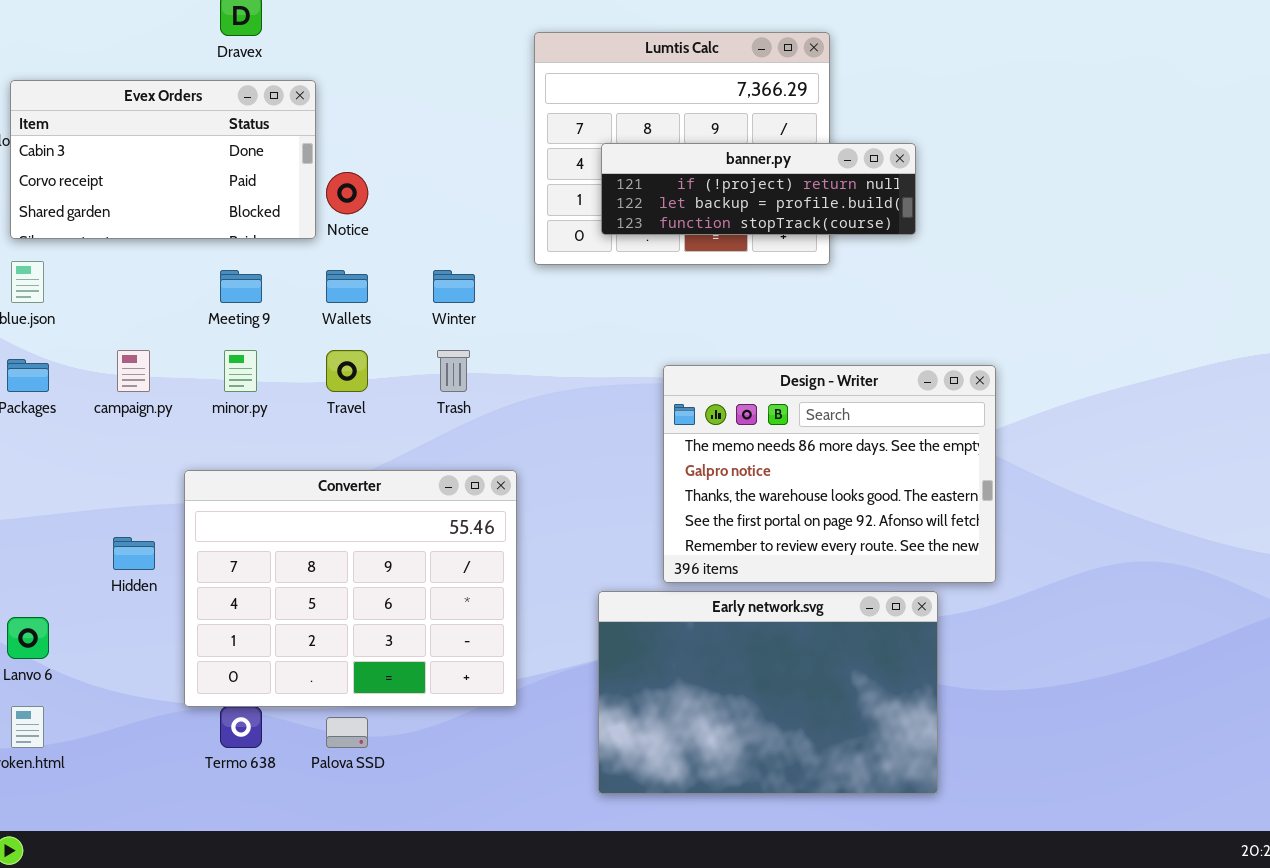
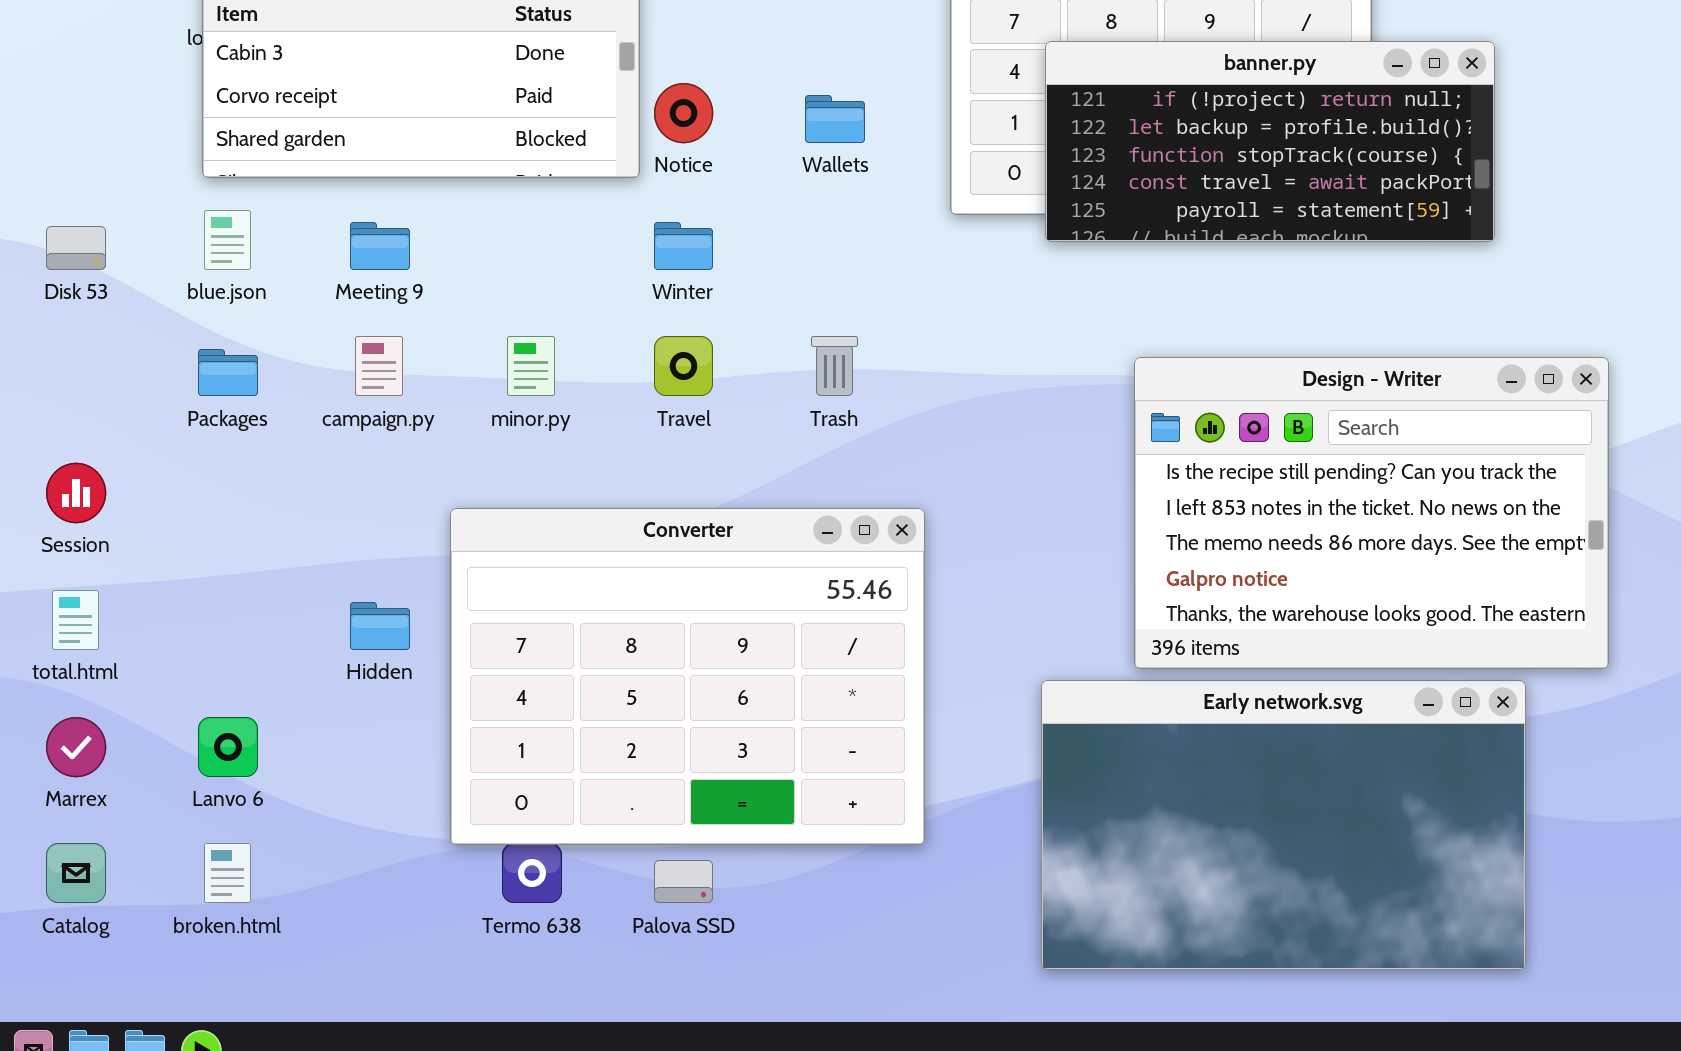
banner.py: [601,143,916,235] -> [1045,41,1495,242], resized
Meeting 9: [220,270,262,303] -> [350,222,410,270], moved
Wallets: [326,270,368,303] -> [805,95,865,143], moved
Winter: [433,270,475,303] -> [654,222,713,270], moved
Design - Writer: [663,365,996,583] -> [1134,357,1609,669], scrolled up 2 rows

